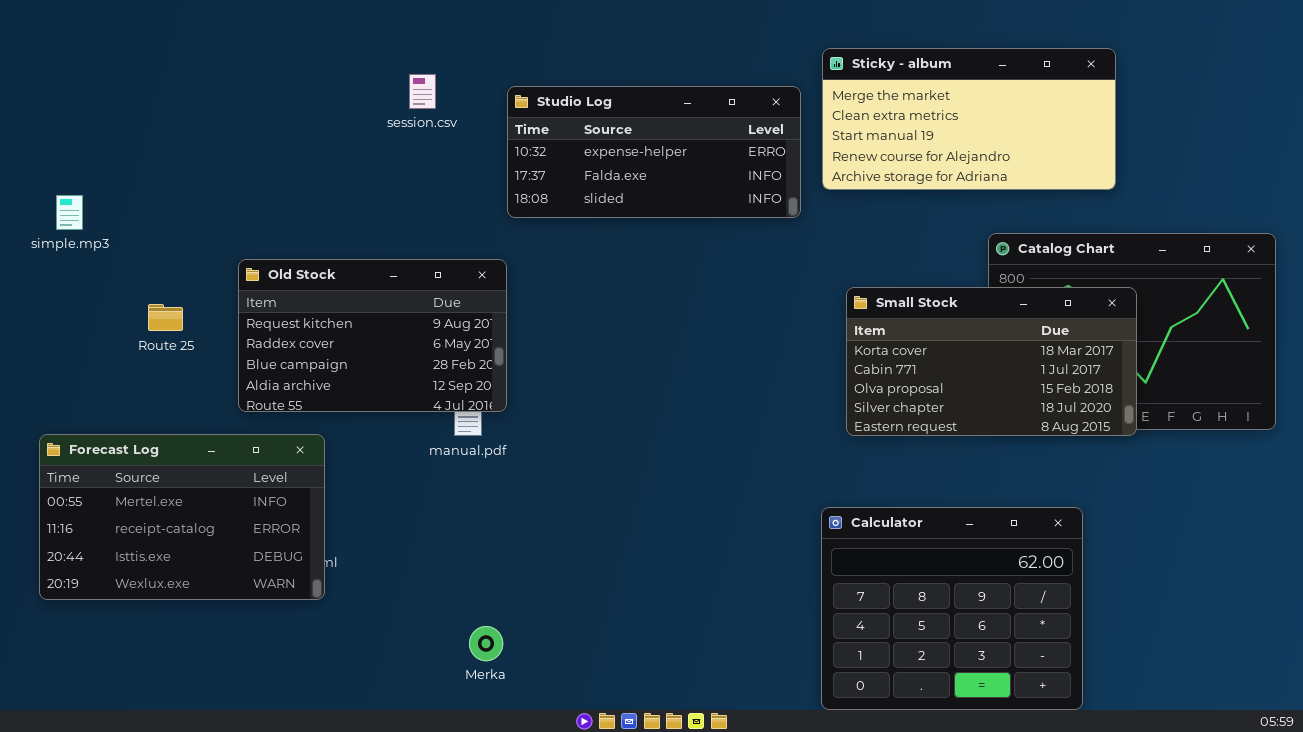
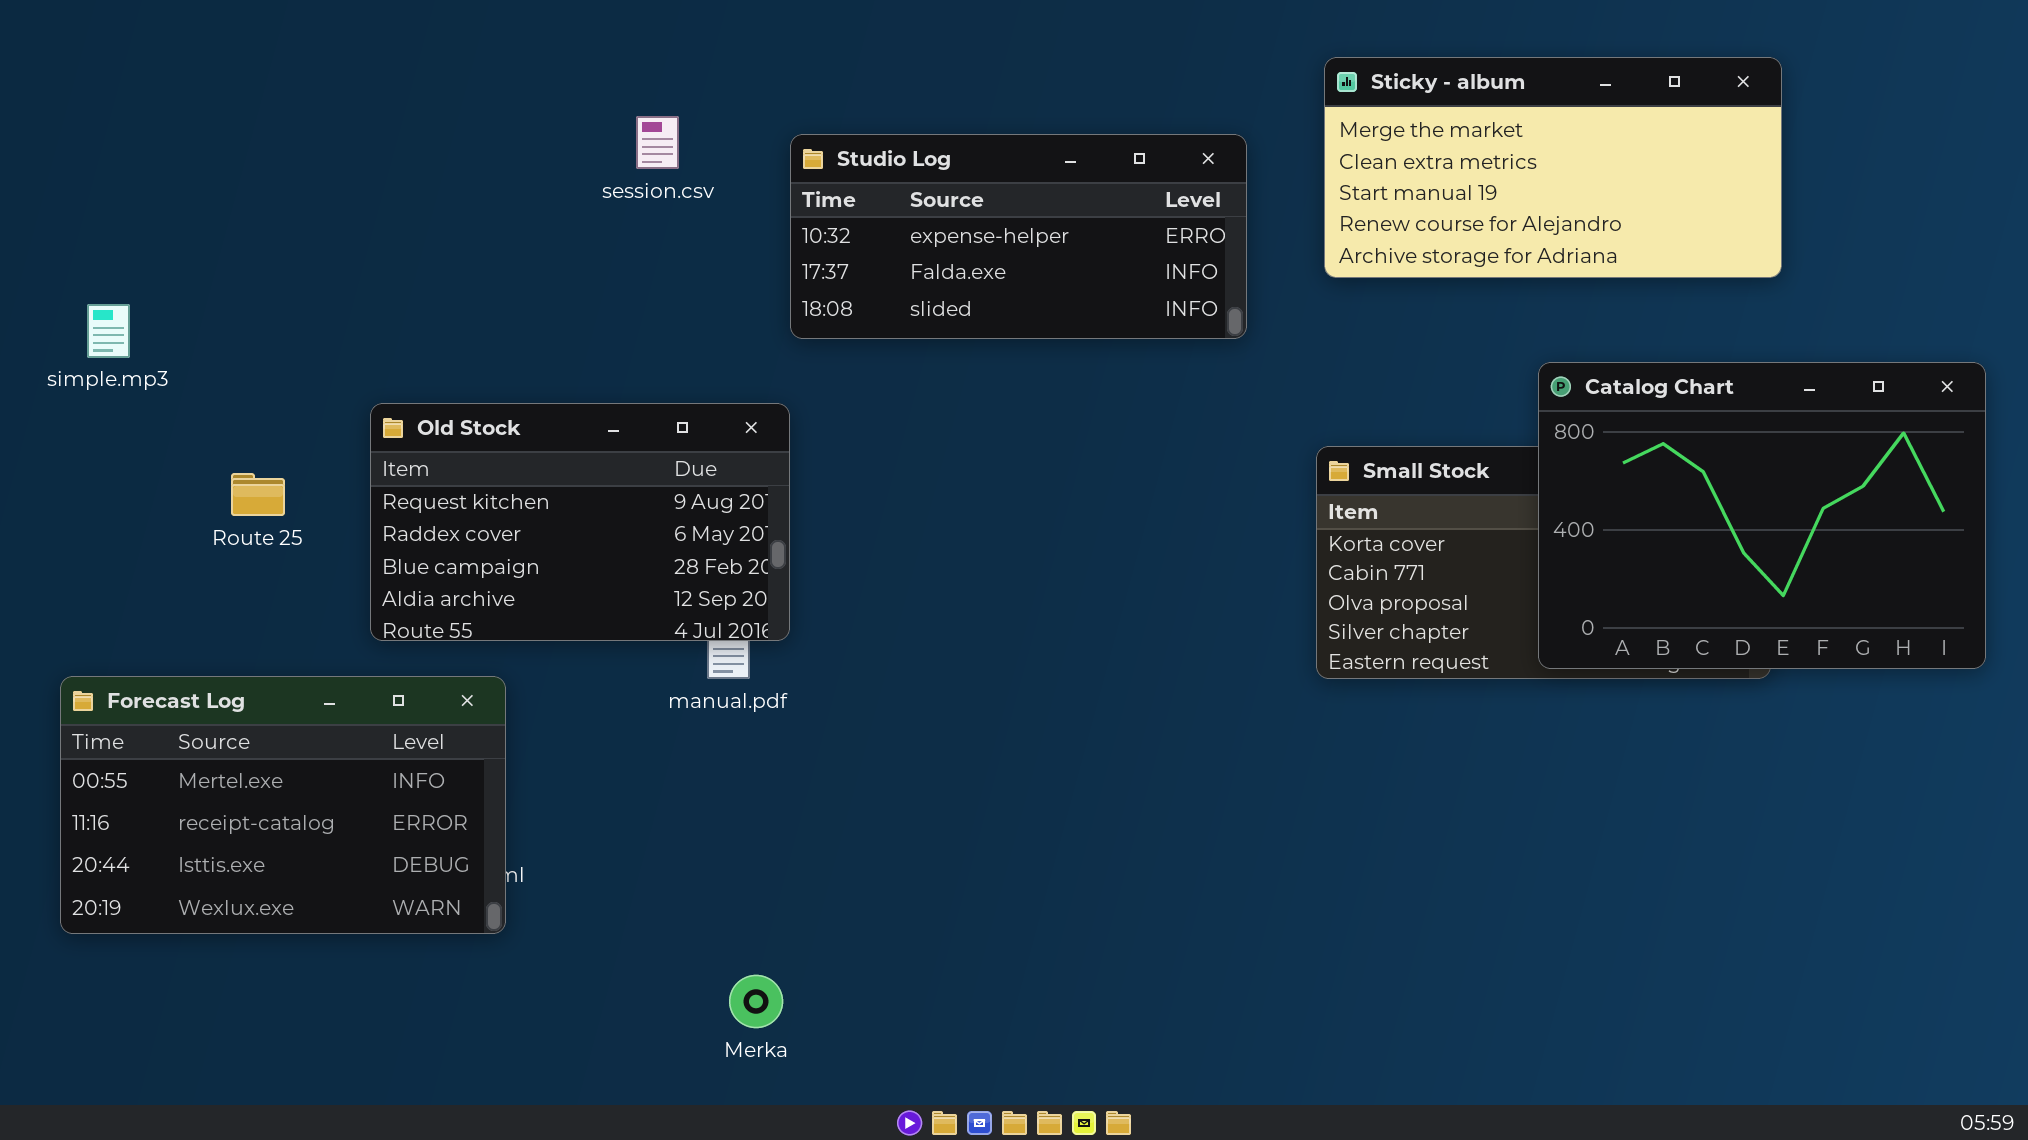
Sticky - album: [822,48,1116,190] -> [1324,57,1782,278], moved
Catalog Chart: [988,233,1276,430] -> [1538,362,1986,669], raised
Calculator: [821,507,1083,710] -> none, closed

